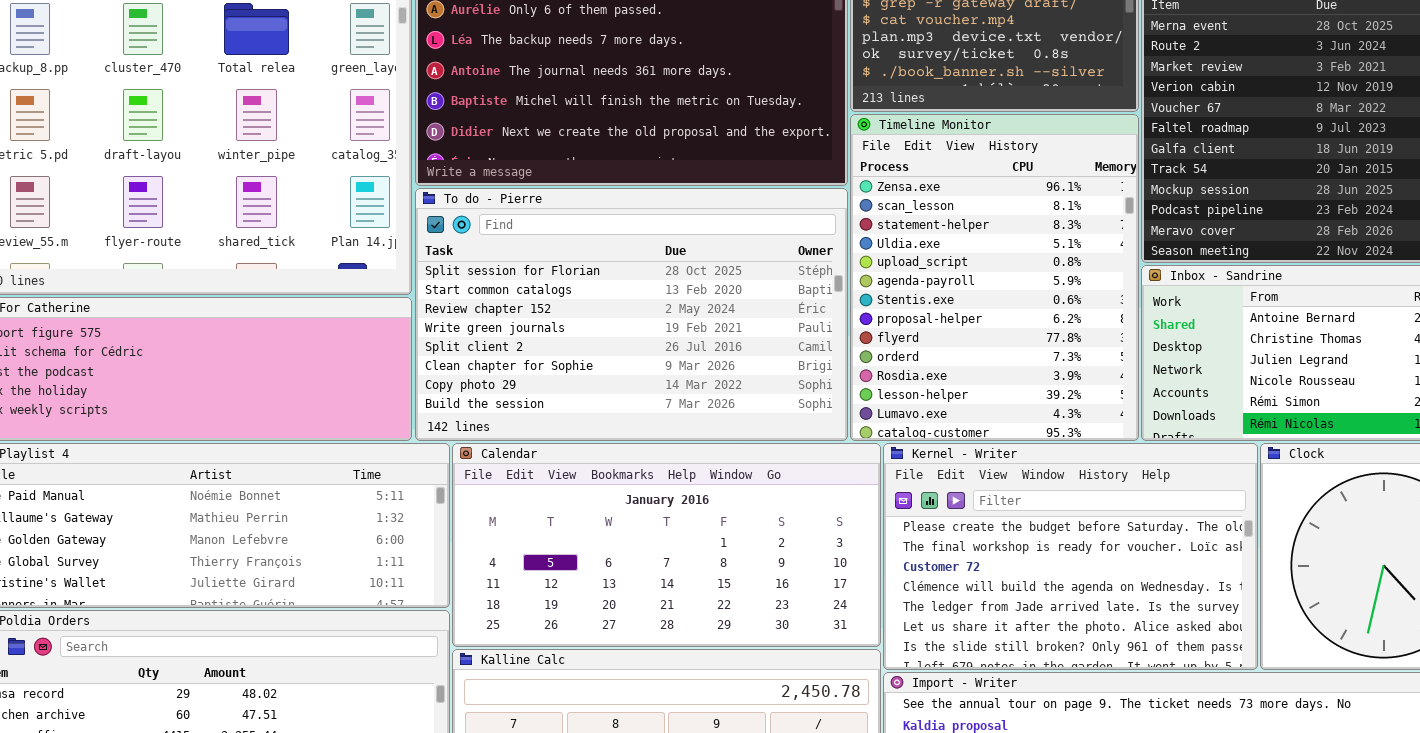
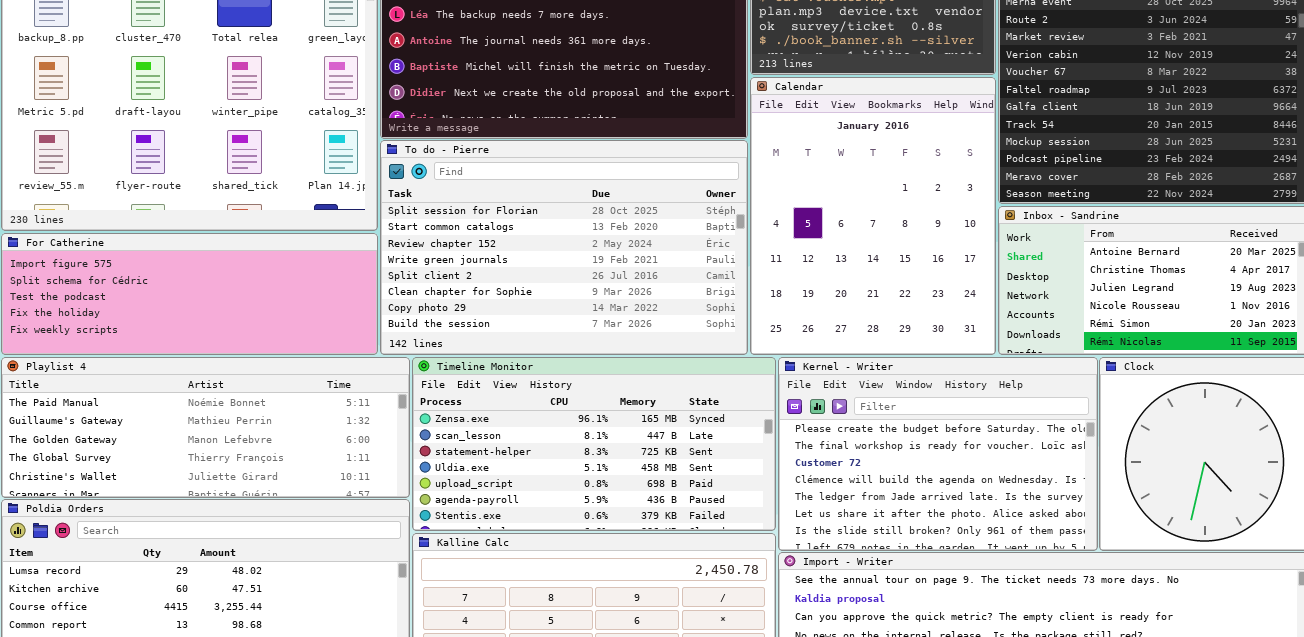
Timeline Monitor: [850,114,1139,441] -> [412,357,776,531], moved, resized
Calendar: [452,443,881,647] -> [750,77,996,355], moved, resized

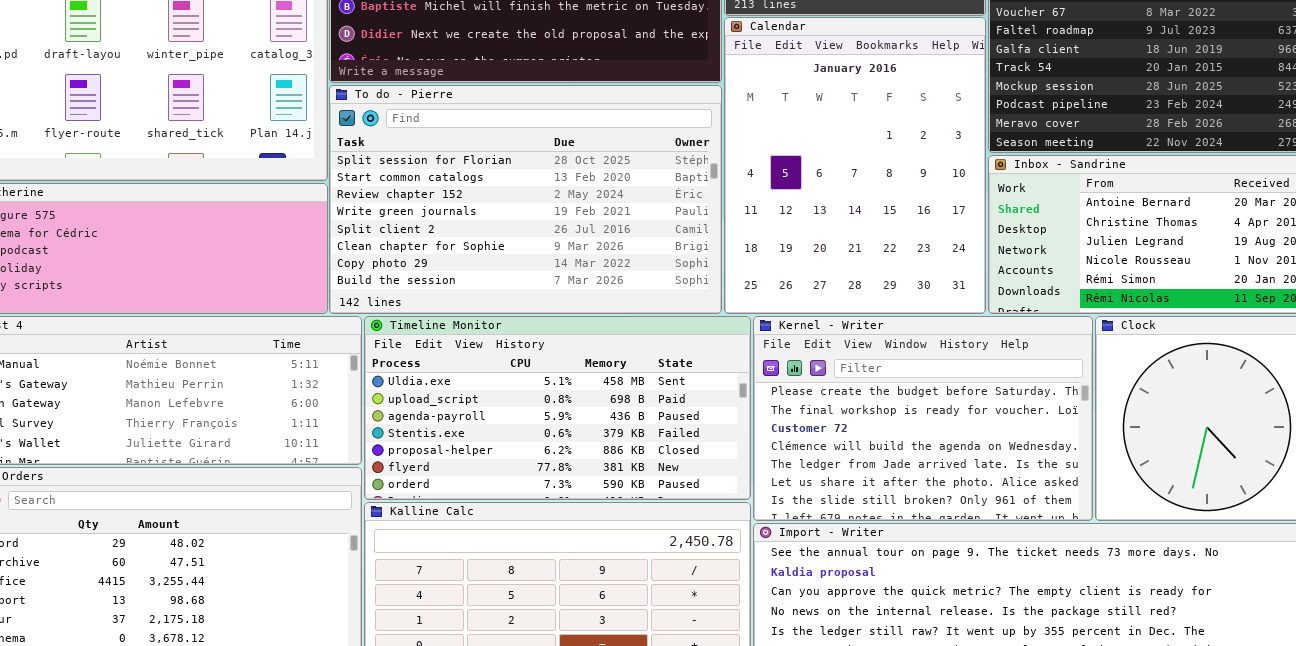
Timeline Monitor: [412,357,776,531] -> [364,316,751,500], scrolled down 3 rows

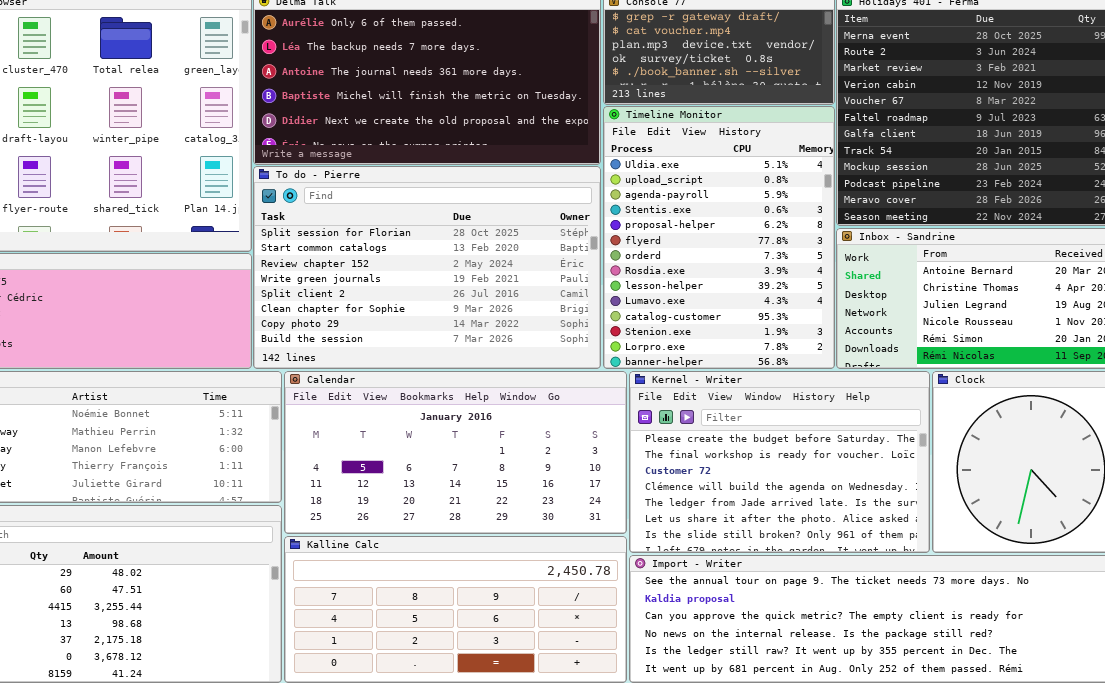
Calendar: [724,17,986,314] -> [284,371,627,534], moved, resized
Timeline Monitor: [364,316,751,500] -> [603,106,835,369], moved, resized

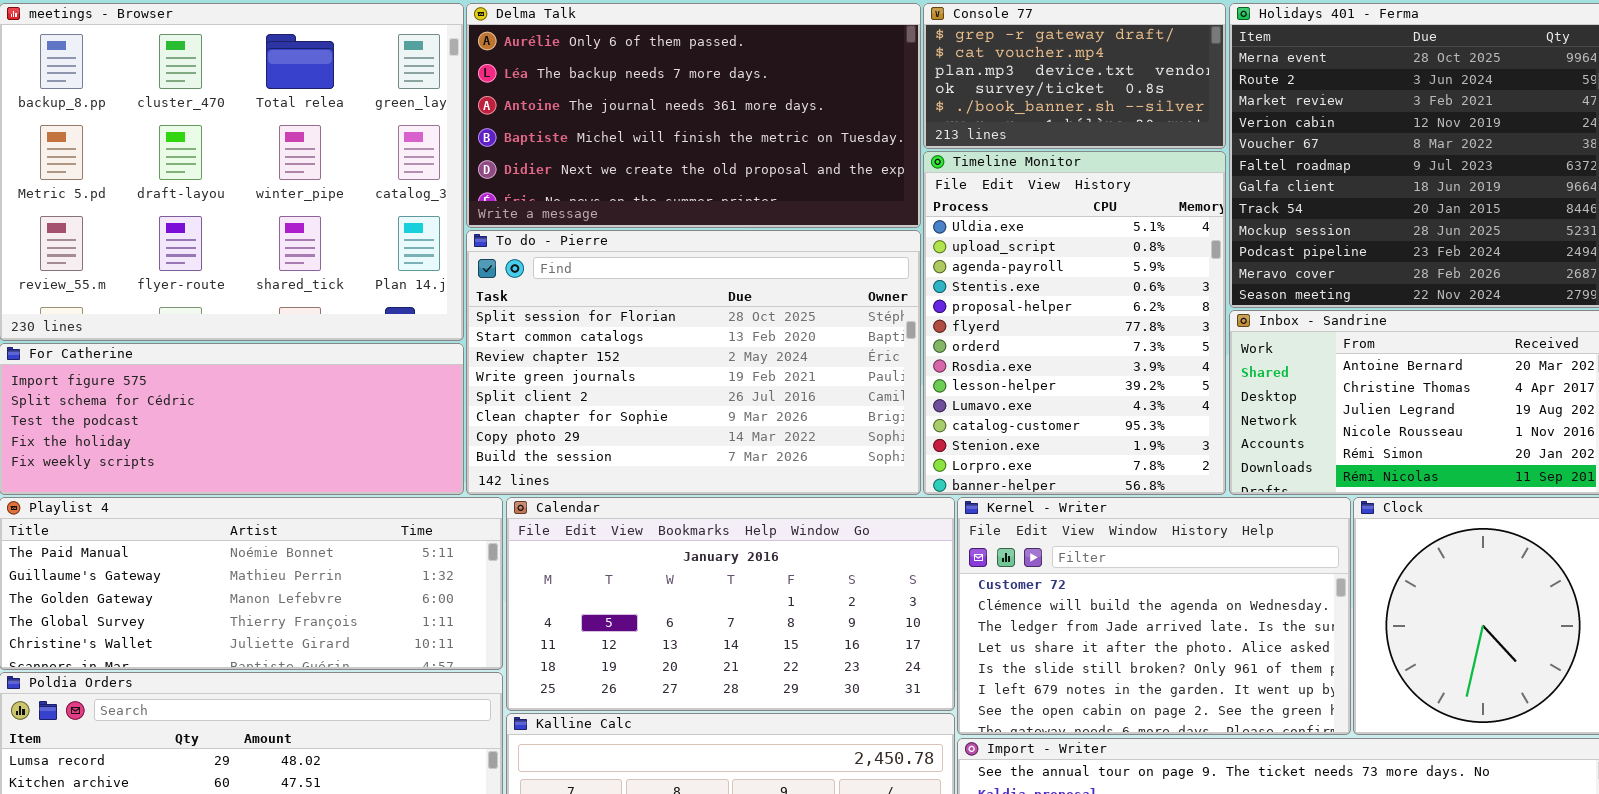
Kernel - Writer: [629,371,930,553] -> [957,497,1351,735], scrolled down 2 rows

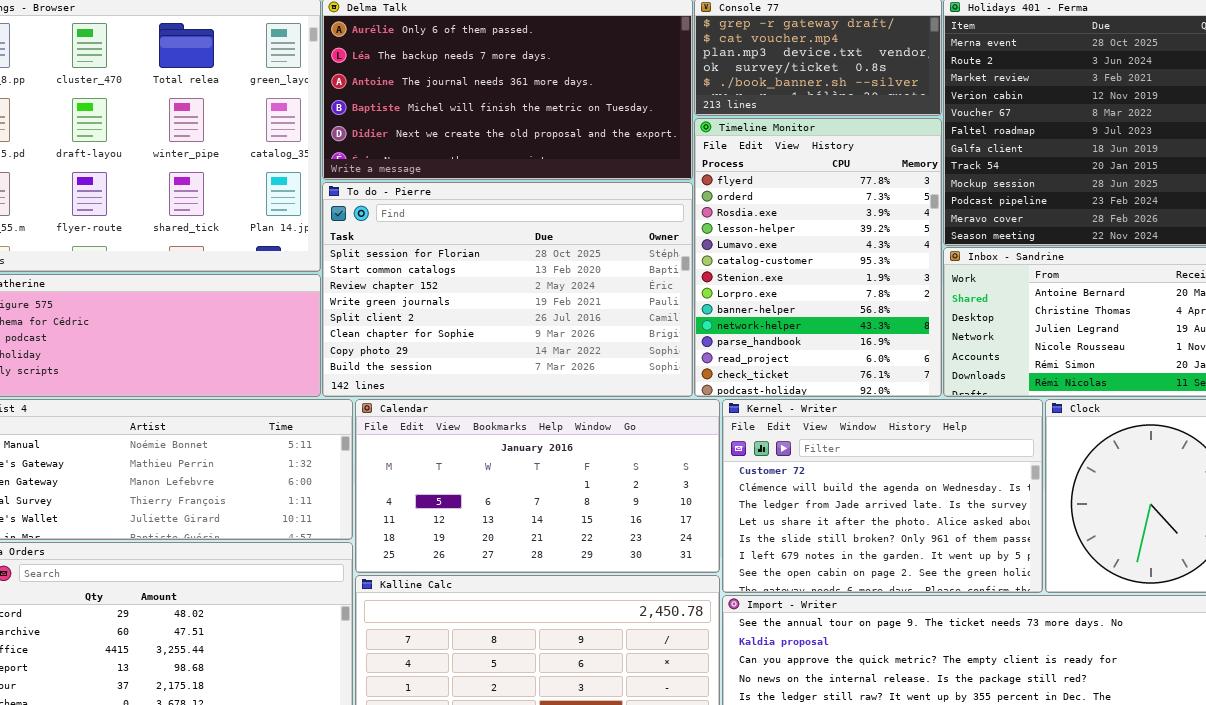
Timeline Monitor: [923,151,1226,495] -> [694,118,942,397], scrolled down 5 rows

